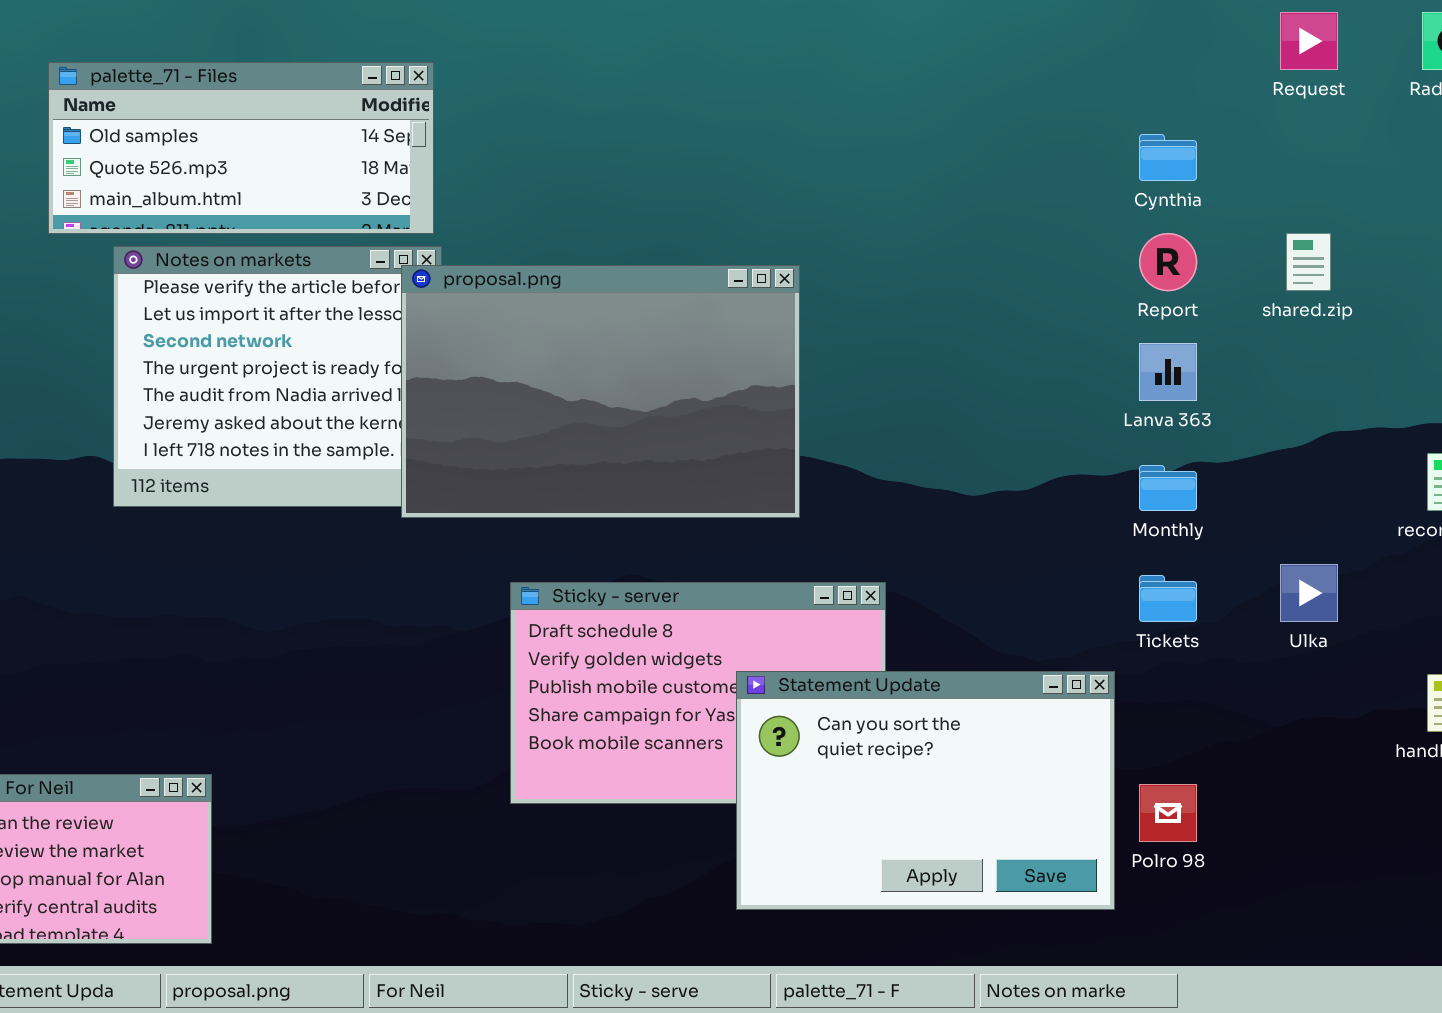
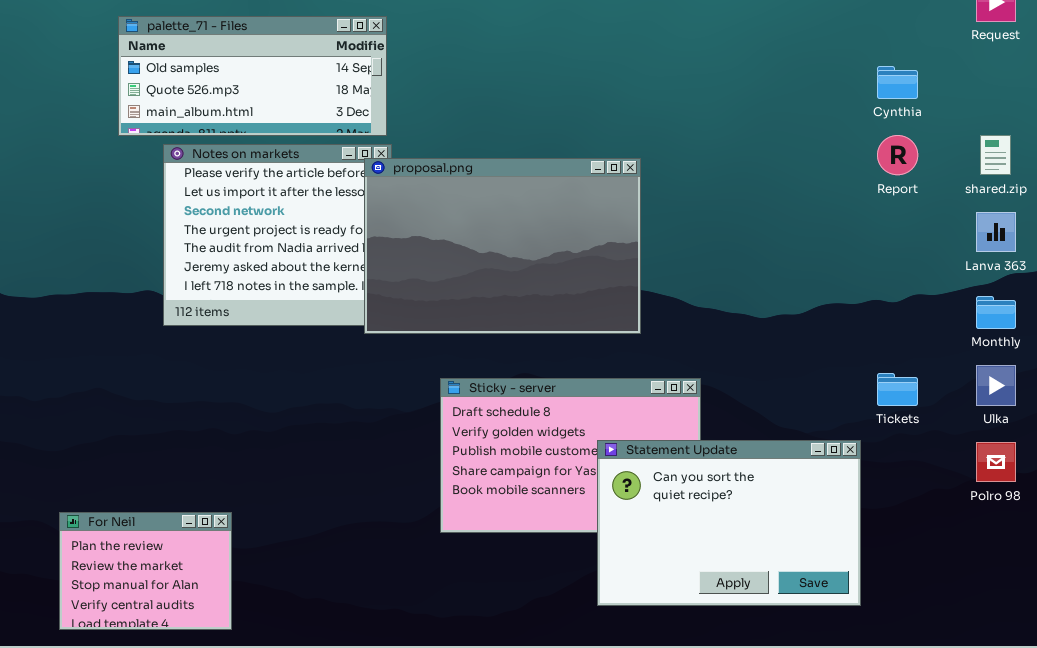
Lanva 363: [1139,343,1197,401] -> [976,212,1016,252], moved
Monthly: [1139,465,1197,511] -> [976,296,1016,329], moved
Polro 98: [1139,784,1197,842] -> [976,442,1016,482], moved

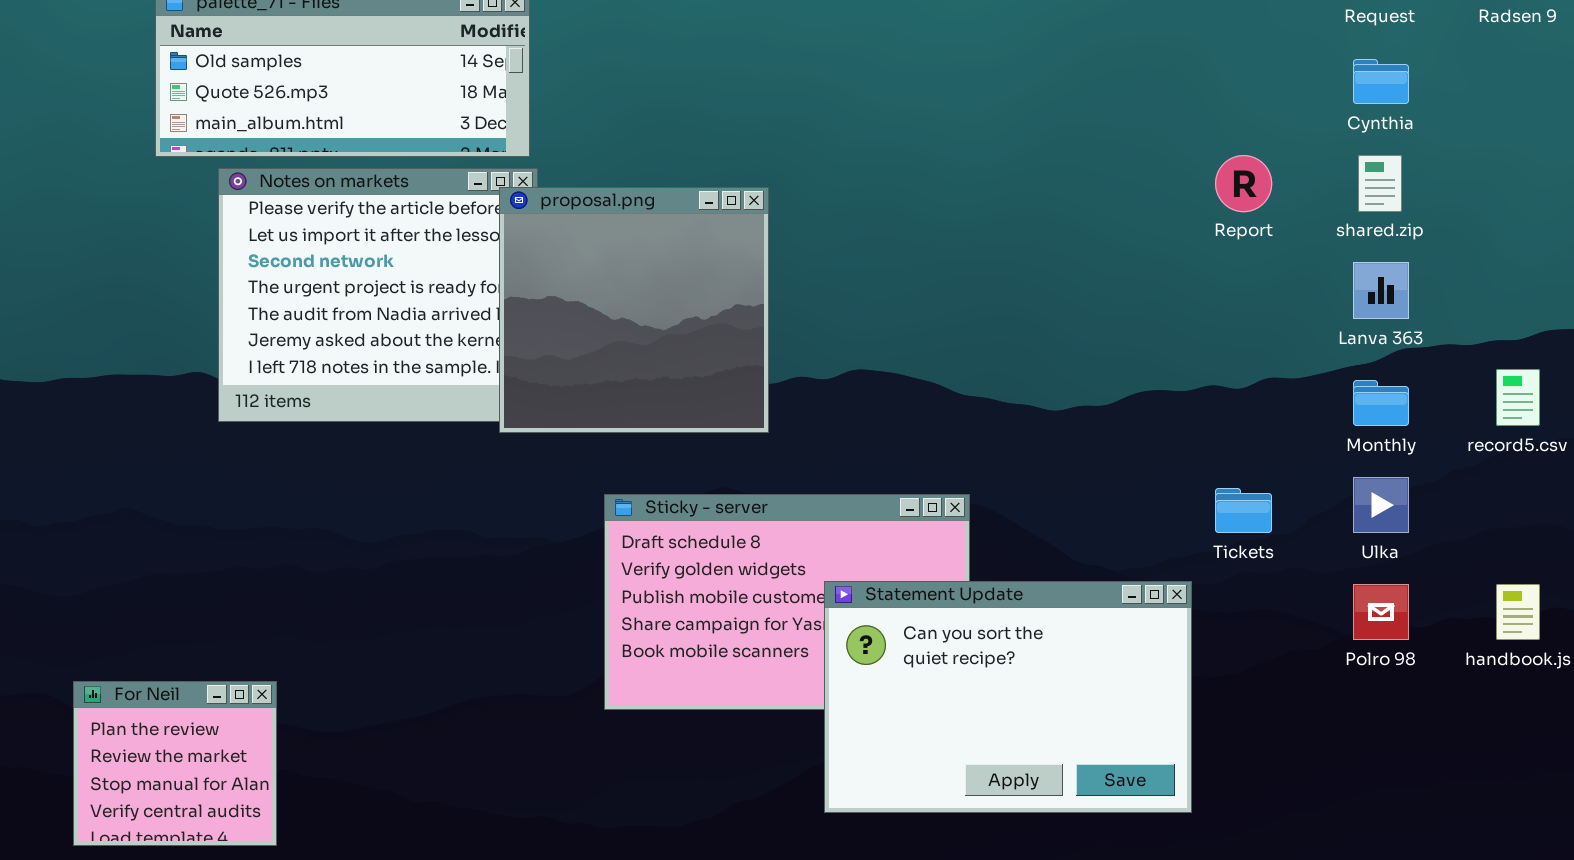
Cynthia: [877,66,918,99] -> [1353,59,1409,104], moved
proposal.png: [364,158,641,334] -> [499,187,769,433], resized
For Neil: [59,512,232,630] -> [73,681,277,846], resized

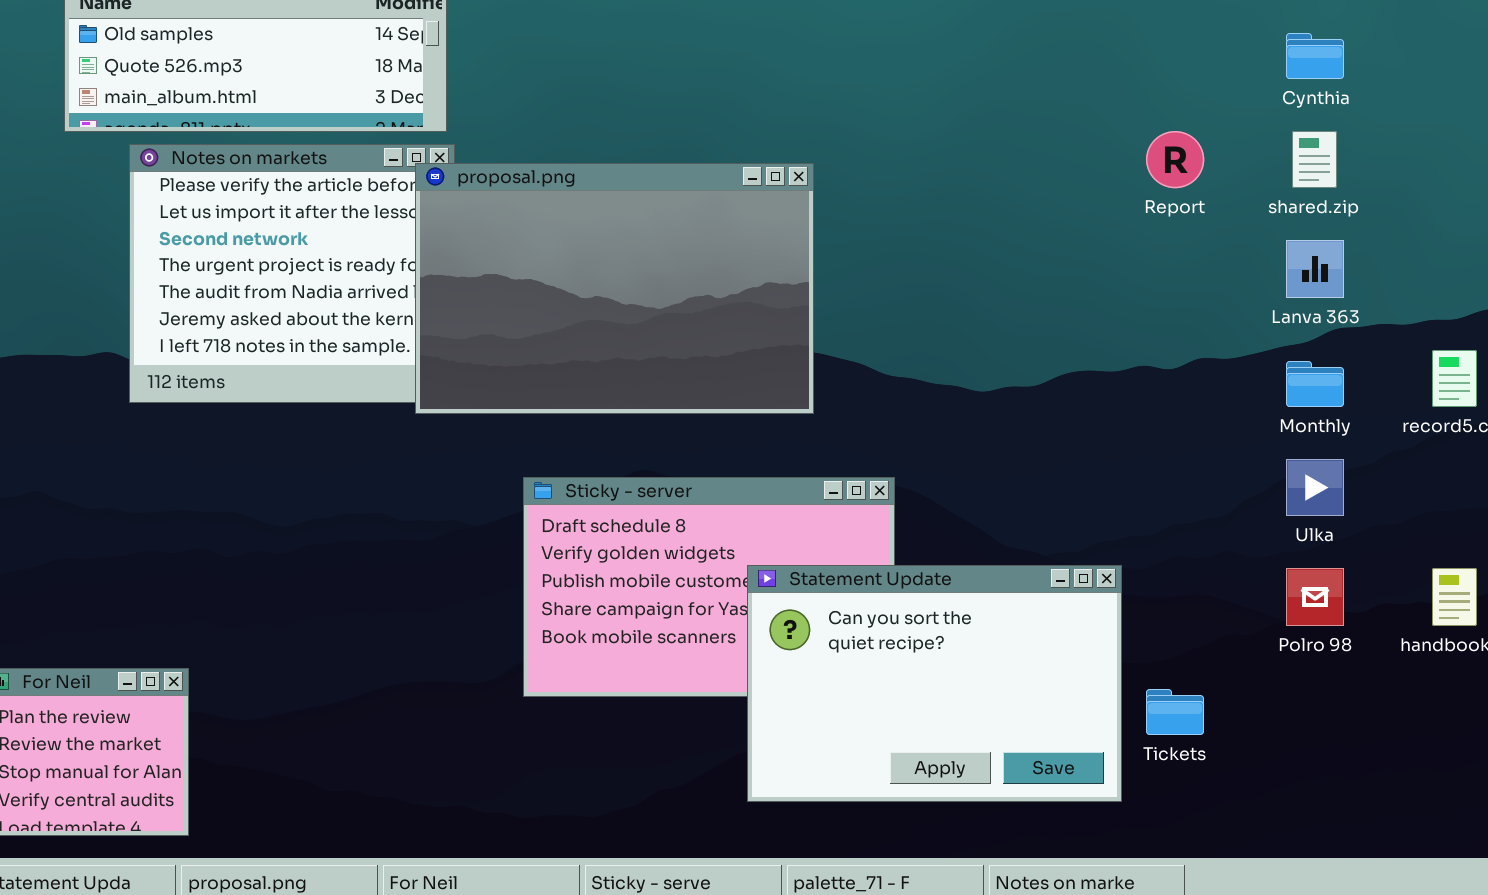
proposal.png: [499,187,769,433] -> [415,163,814,414], resized
Tickets: [1215,488,1272,533] -> [1146,689,1204,735], moved

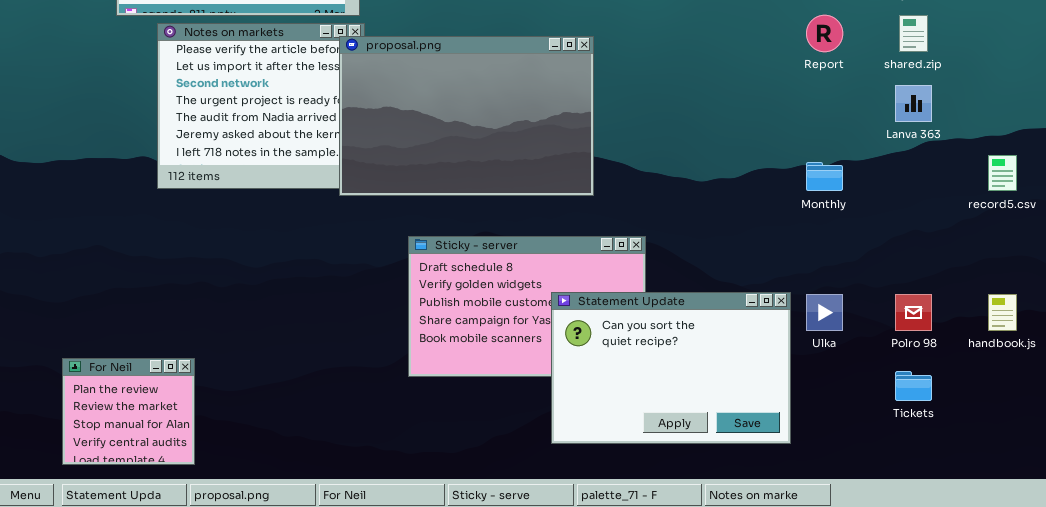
Monthly: [1286,361,1344,407] -> [806,162,843,191], moved
Ulka: [1286,459,1344,516] -> [806,294,843,331], moved
Tickets: [1146,689,1204,735] -> [895,371,932,401], moved

